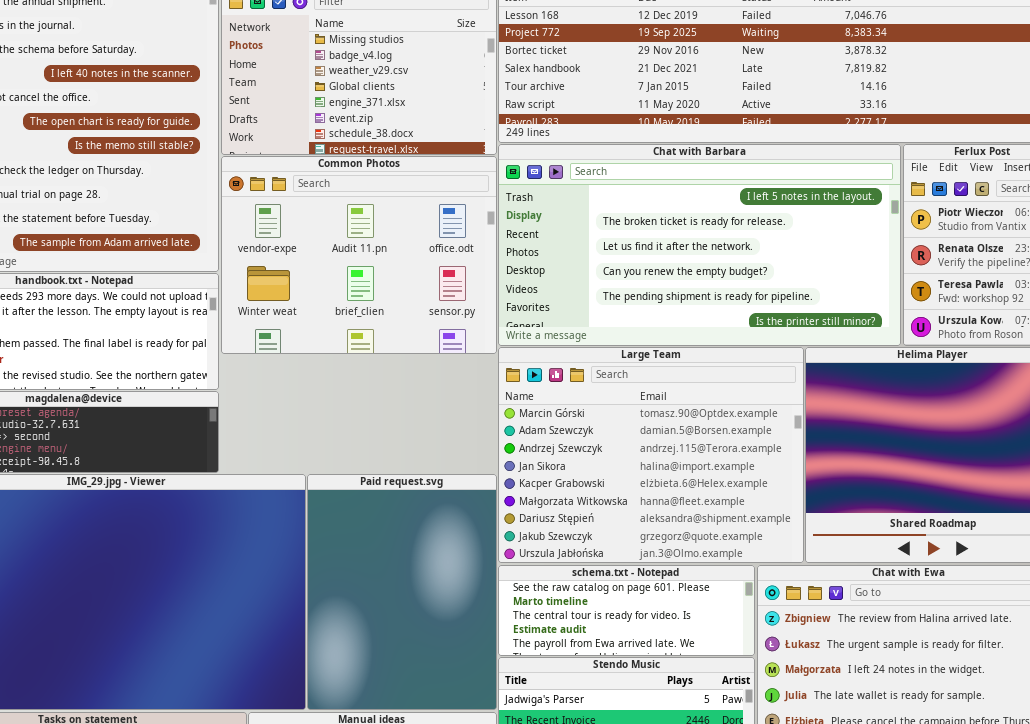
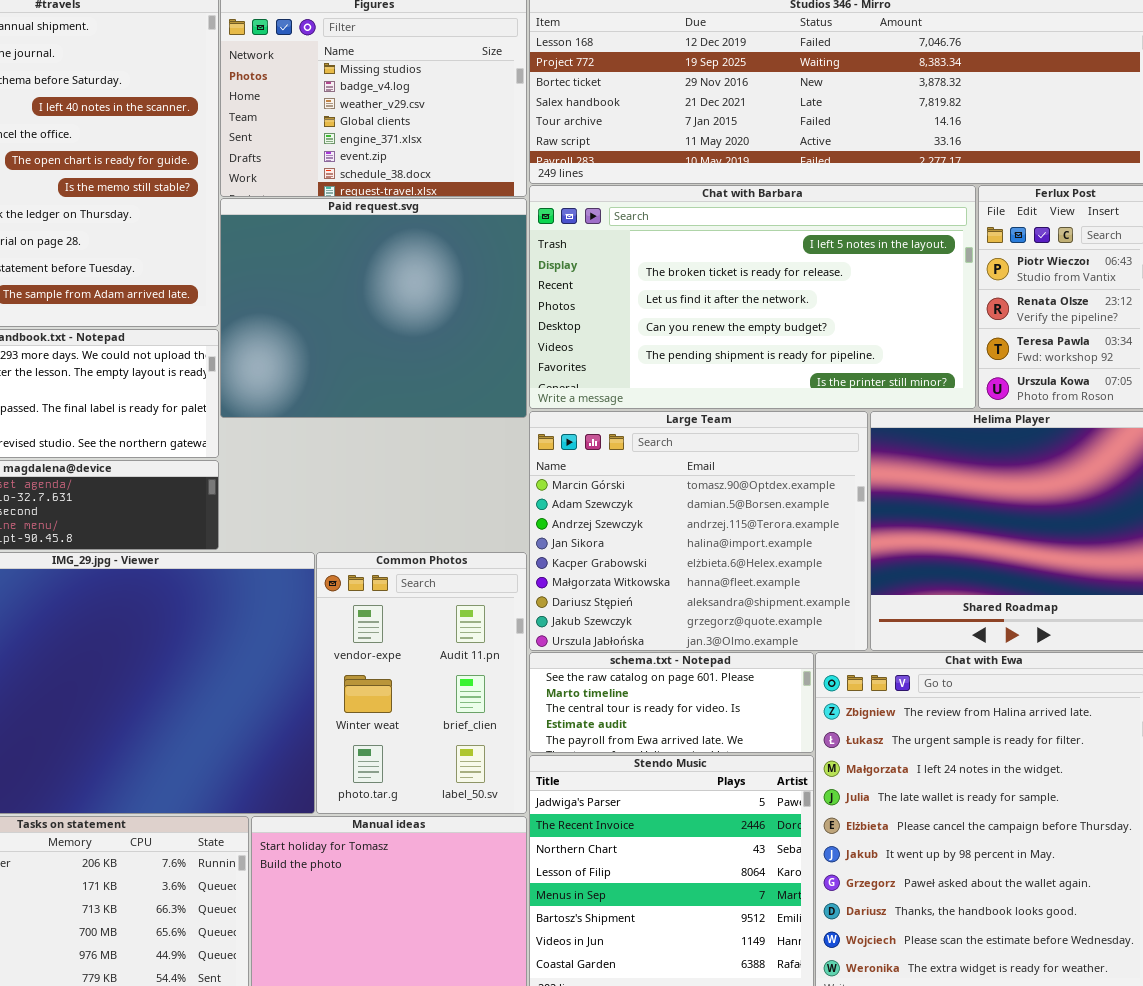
Common Photos: [221,156,497,354] -> [316,552,527,814], moved, resized
Paid request.svg: [307,474,497,710] -> [220,198,527,418], moved, resized

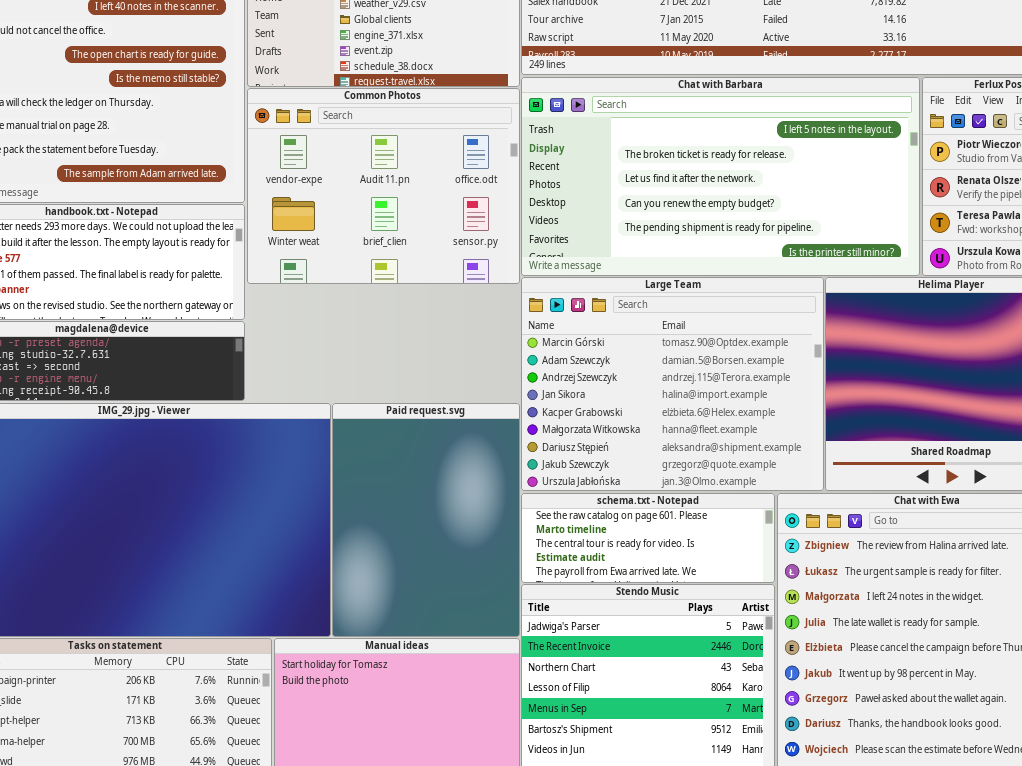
Paid request.svg: [220,198,527,418] -> [332,403,520,637], moved, resized
Common Photos: [316,552,527,814] -> [247,88,520,284], moved, resized

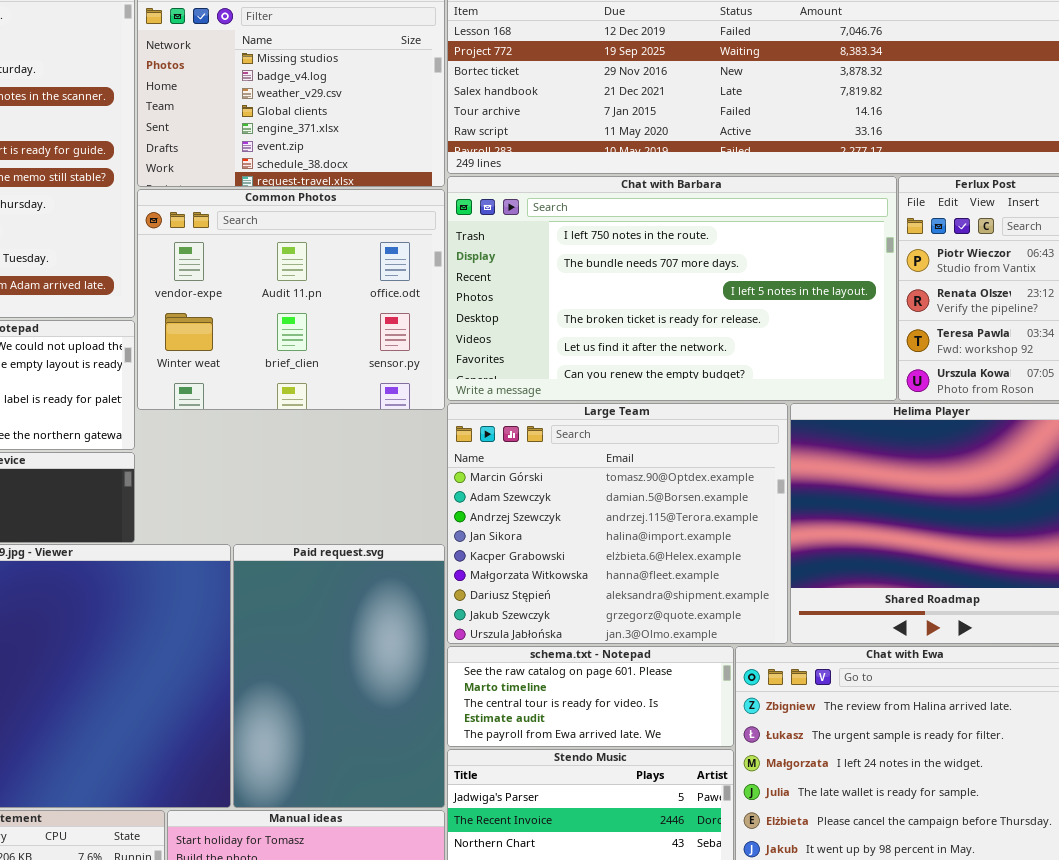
Chat with Barbara: [521,77,920,276] -> [447,176,897,401], scrolled up 2 rows

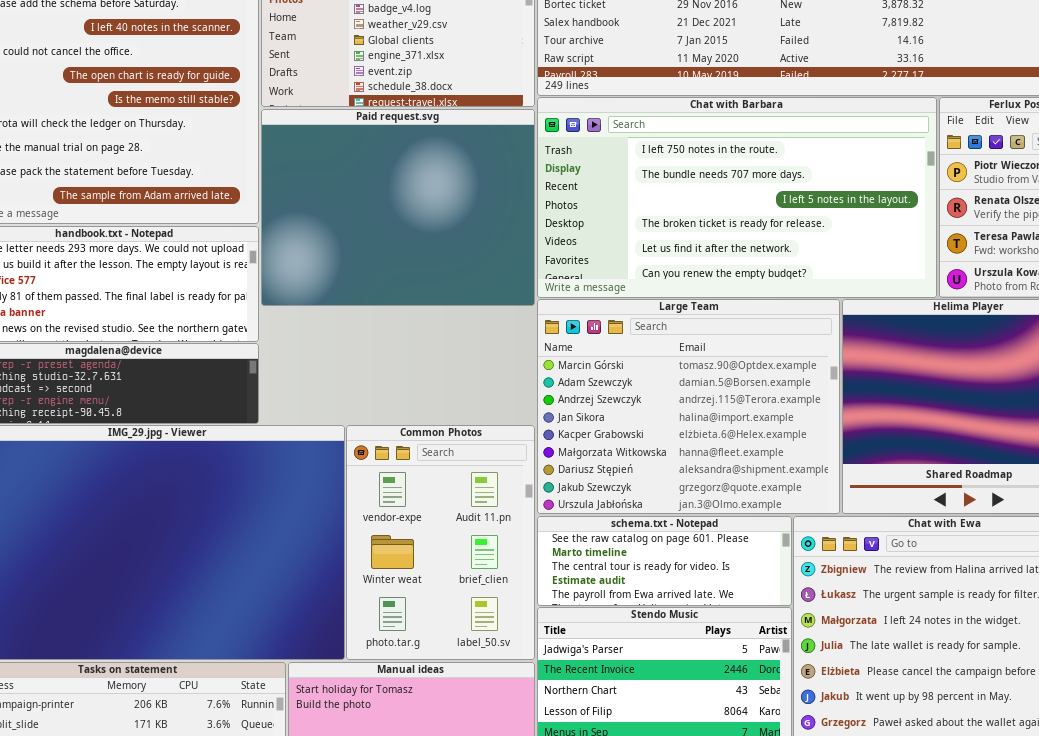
Common Photos: [137,189,445,410] -> [346,425,535,660], moved, resized
Paid request.svg: [233,544,445,808] -> [261,109,535,306], moved, resized

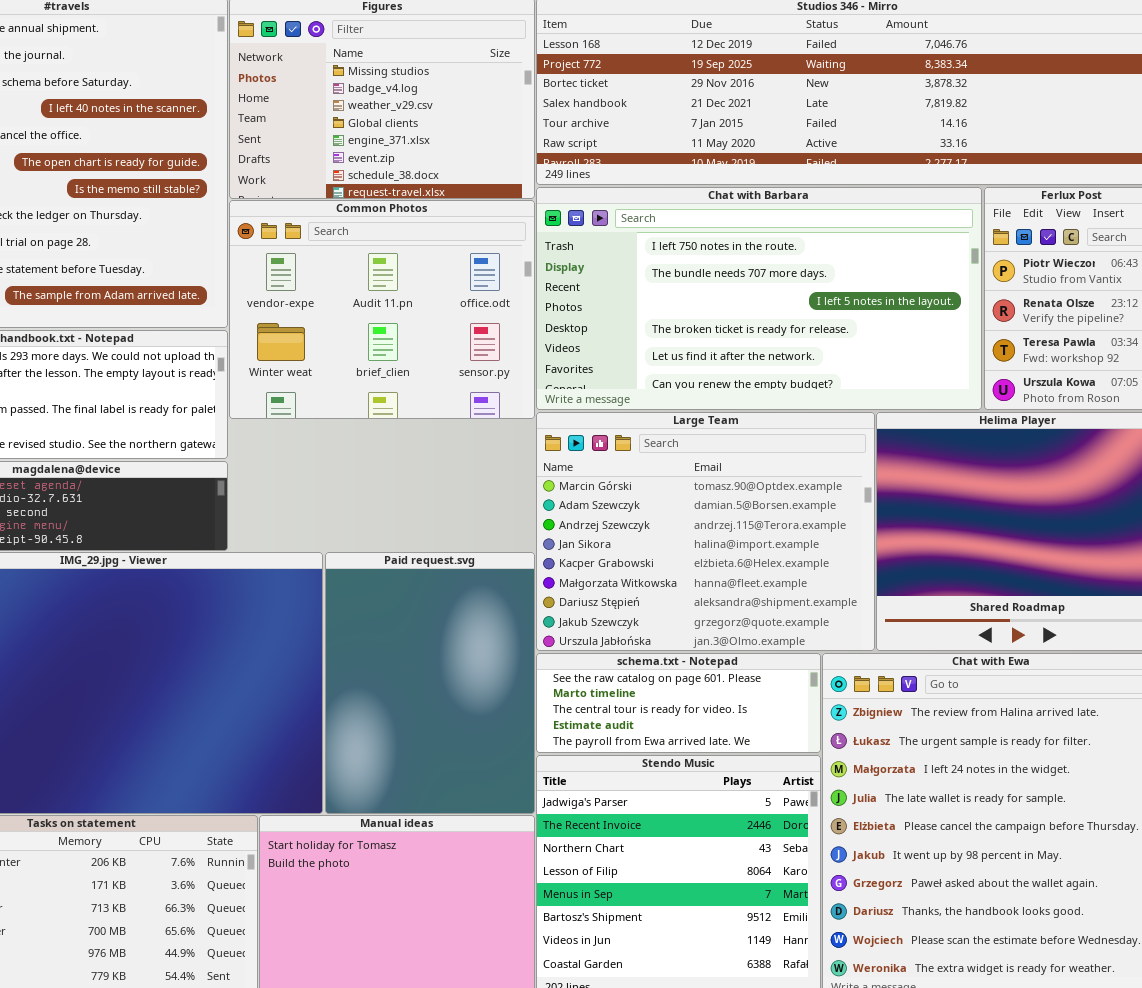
Paid request.svg: [261,109,535,306] -> [325,552,535,814], moved, resized
Common Photos: [346,425,535,660] -> [229,200,535,419], moved, resized

